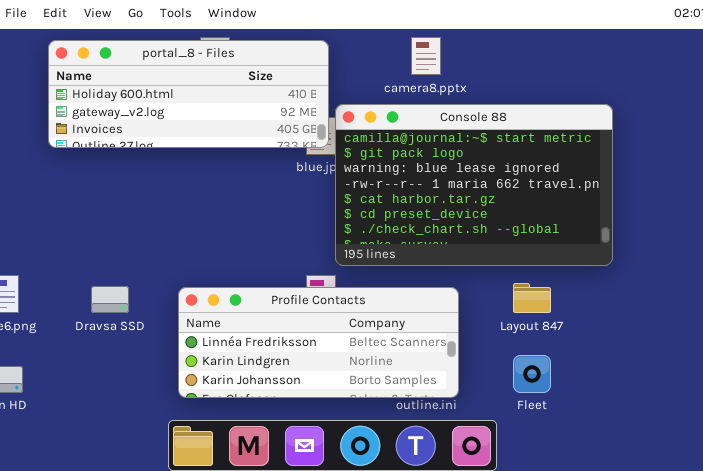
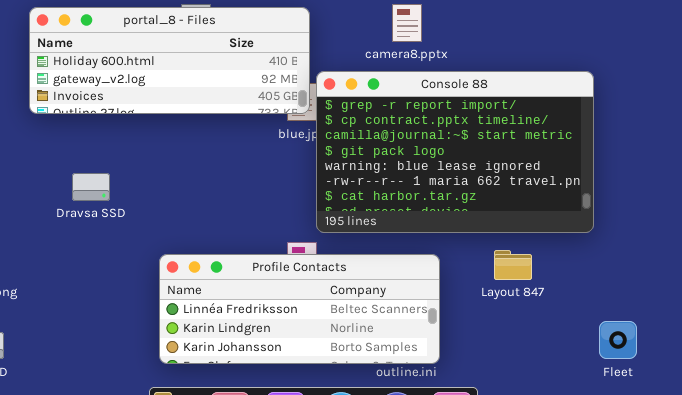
Console 88: [335,104,613,266] -> [316,71,594,233], scrolled up 2 rows
Dravsa SSD: [91,286,129,313] -> [72,173,110,201], moved
Fleet: [513,355,551,393] -> [599,321,637,359], moved

